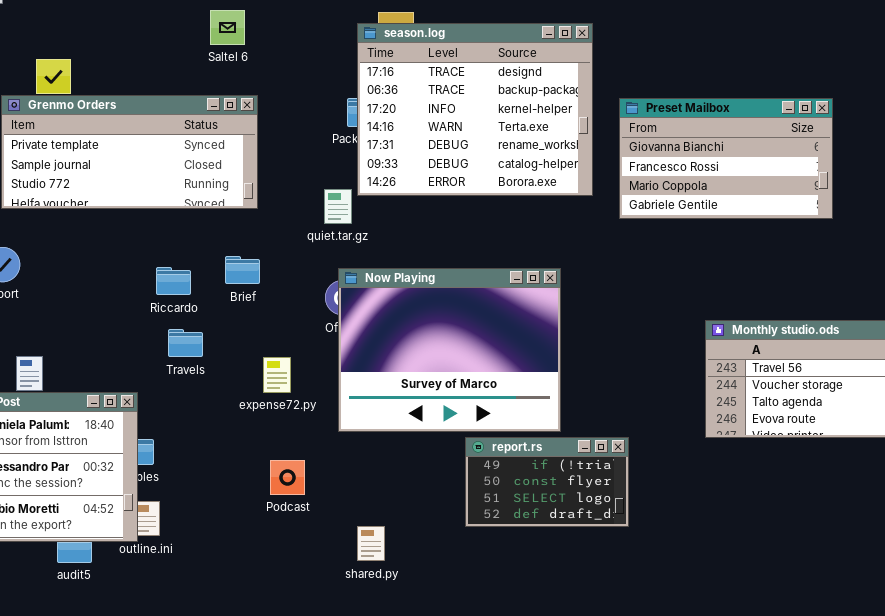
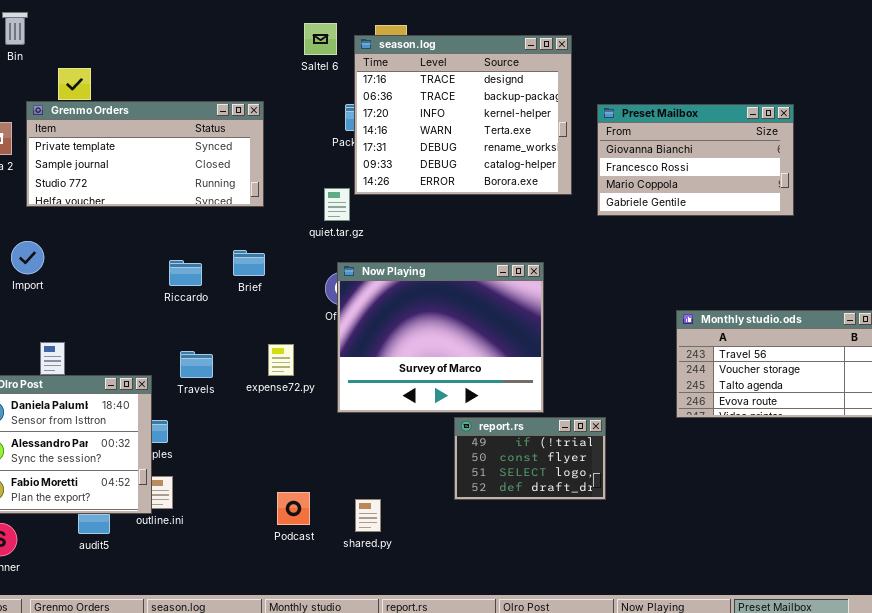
Saltel 6: [210,10,245,45] -> [304,23,337,55], moved
Travels: [168,329,203,357] -> [180,351,213,378], moved
Podcast: [270,460,305,495] -> [277,492,310,525], moved

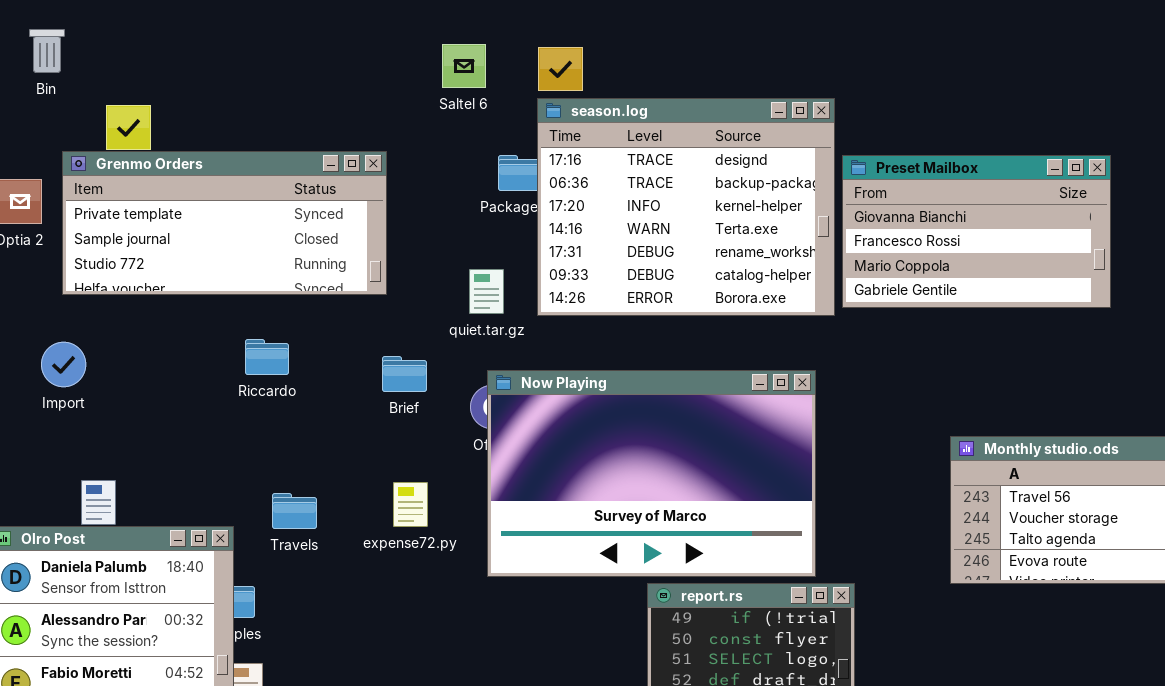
season.log: [354,35,572,195] -> [537,98,835,316], moved
Brief: [233,250,265,276] -> [382,356,427,392], moved
Riccardo: [169,260,202,286] -> [245,339,289,375], moved
Now Playing: [337,262,544,413] -> [487,370,816,577], resized

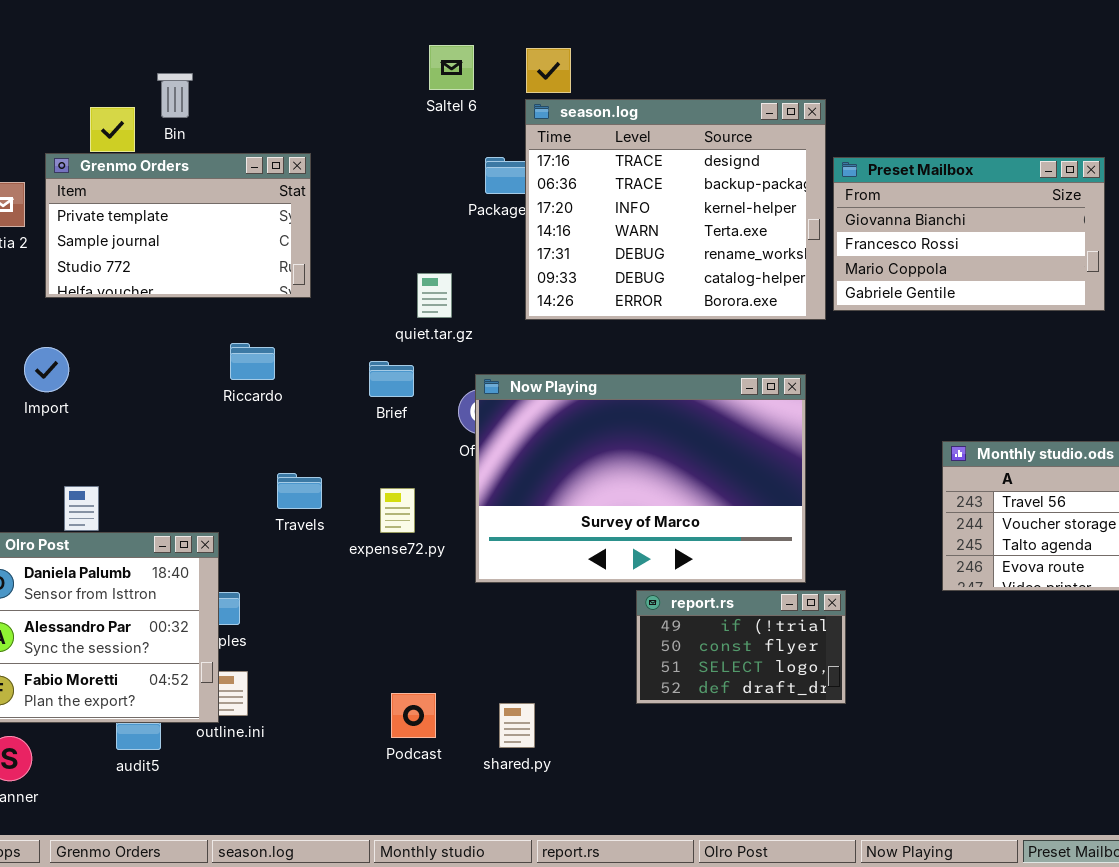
Bin: [29,29,65,73] -> [157,73,193,118], moved
Grenmo Orders: [62,151,387,295] -> [45,153,311,298], resized
quiet.tar.gz: [469,269,504,314] -> [417,273,452,318], moved
Travels: [272,493,317,529] -> [277,473,322,509], moved

